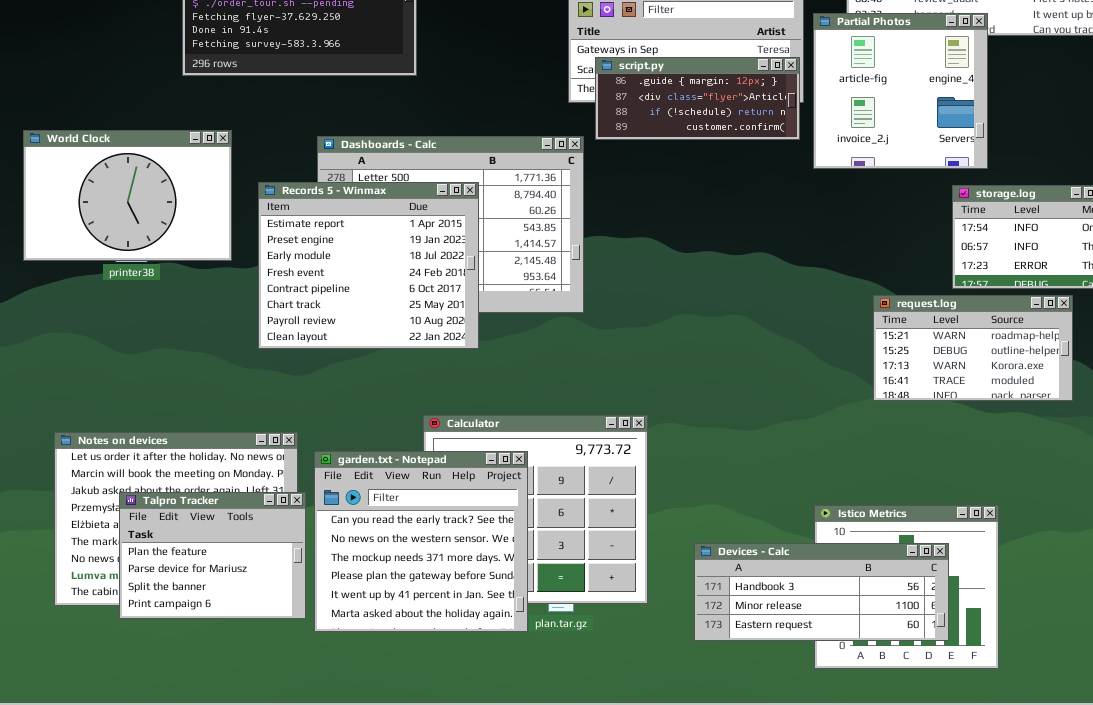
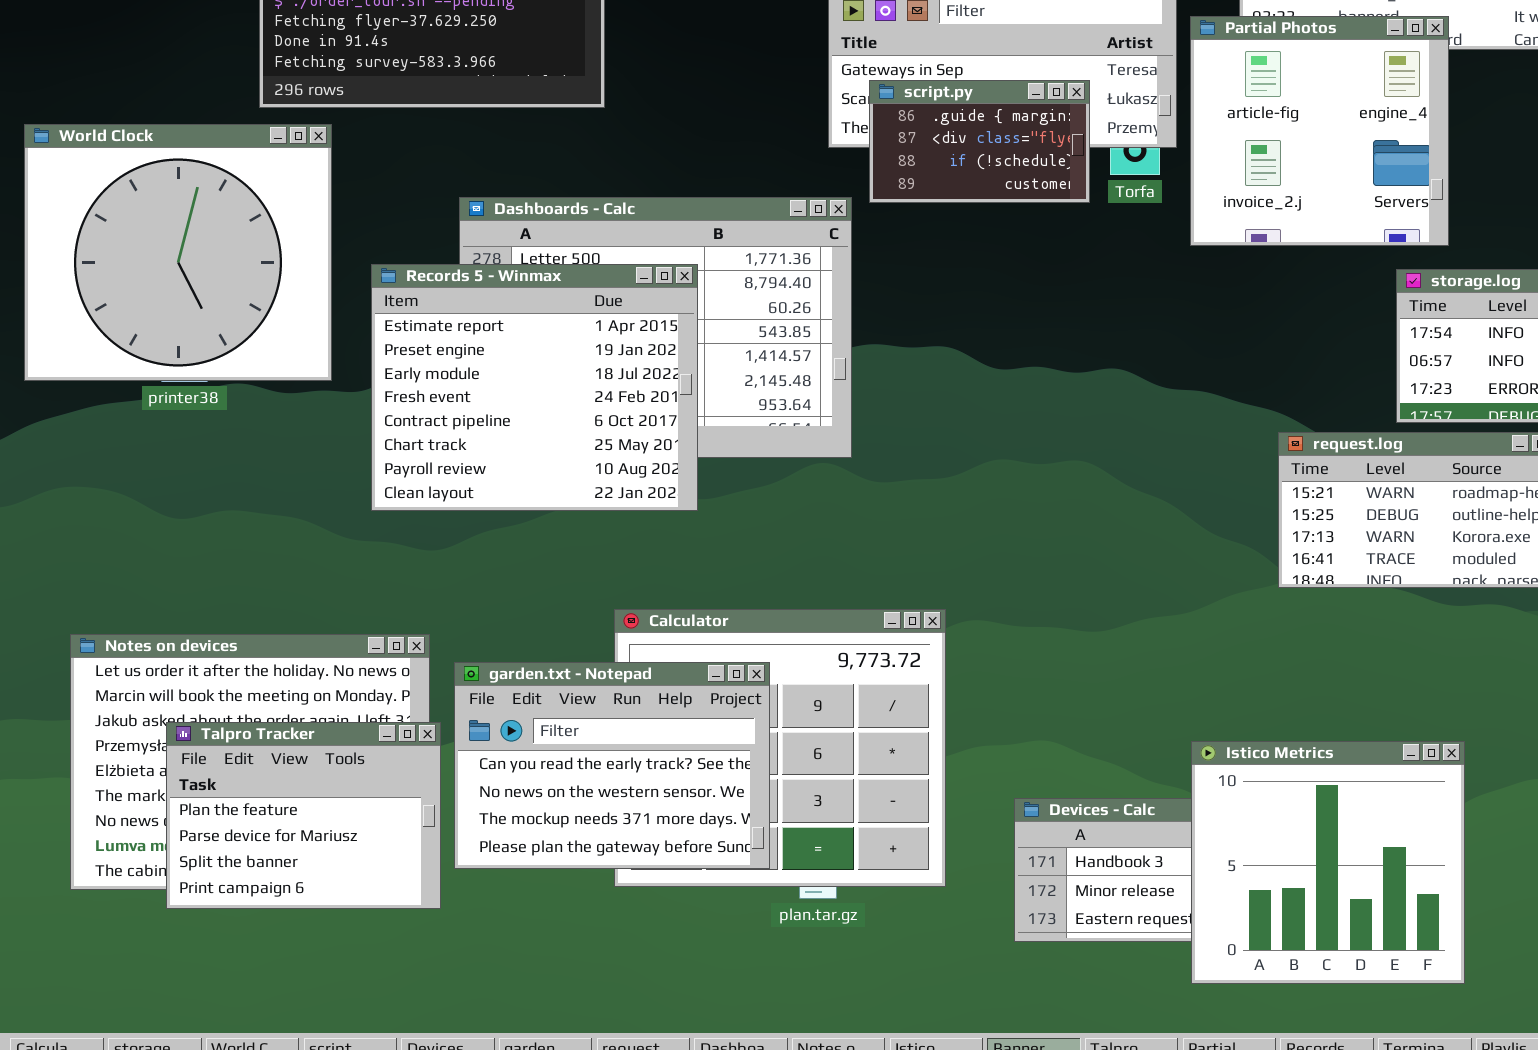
script.py: [595,57,800,140] -> [869,80,1090,203], resized
World Clock: [23,130,232,261] -> [24,124,332,381], resized
garden.txt - Notepad: [314,451,528,632] -> [454,662,770,869], resized
Istico Metrics: [814,505,999,669] -> [1191,741,1465,984], raised

